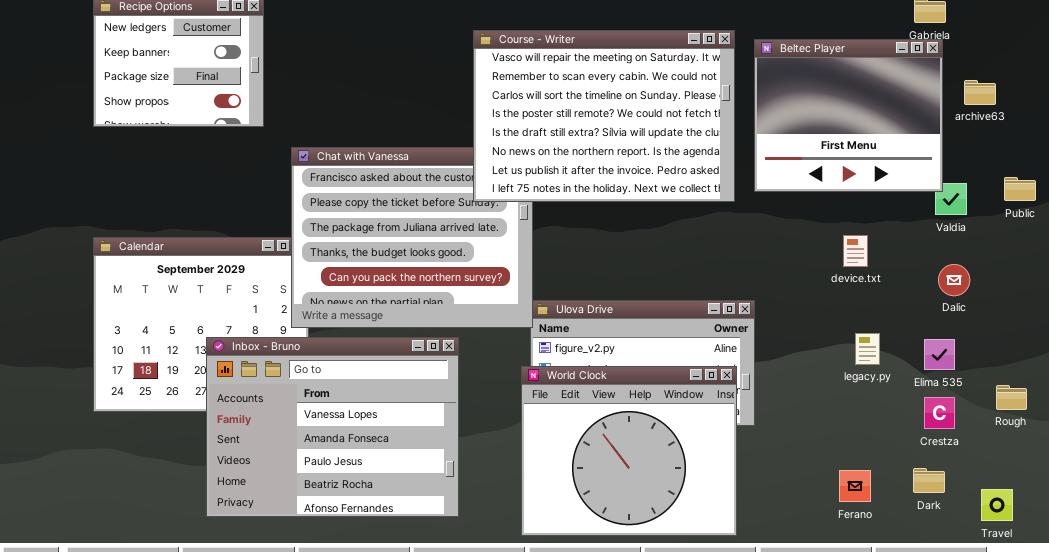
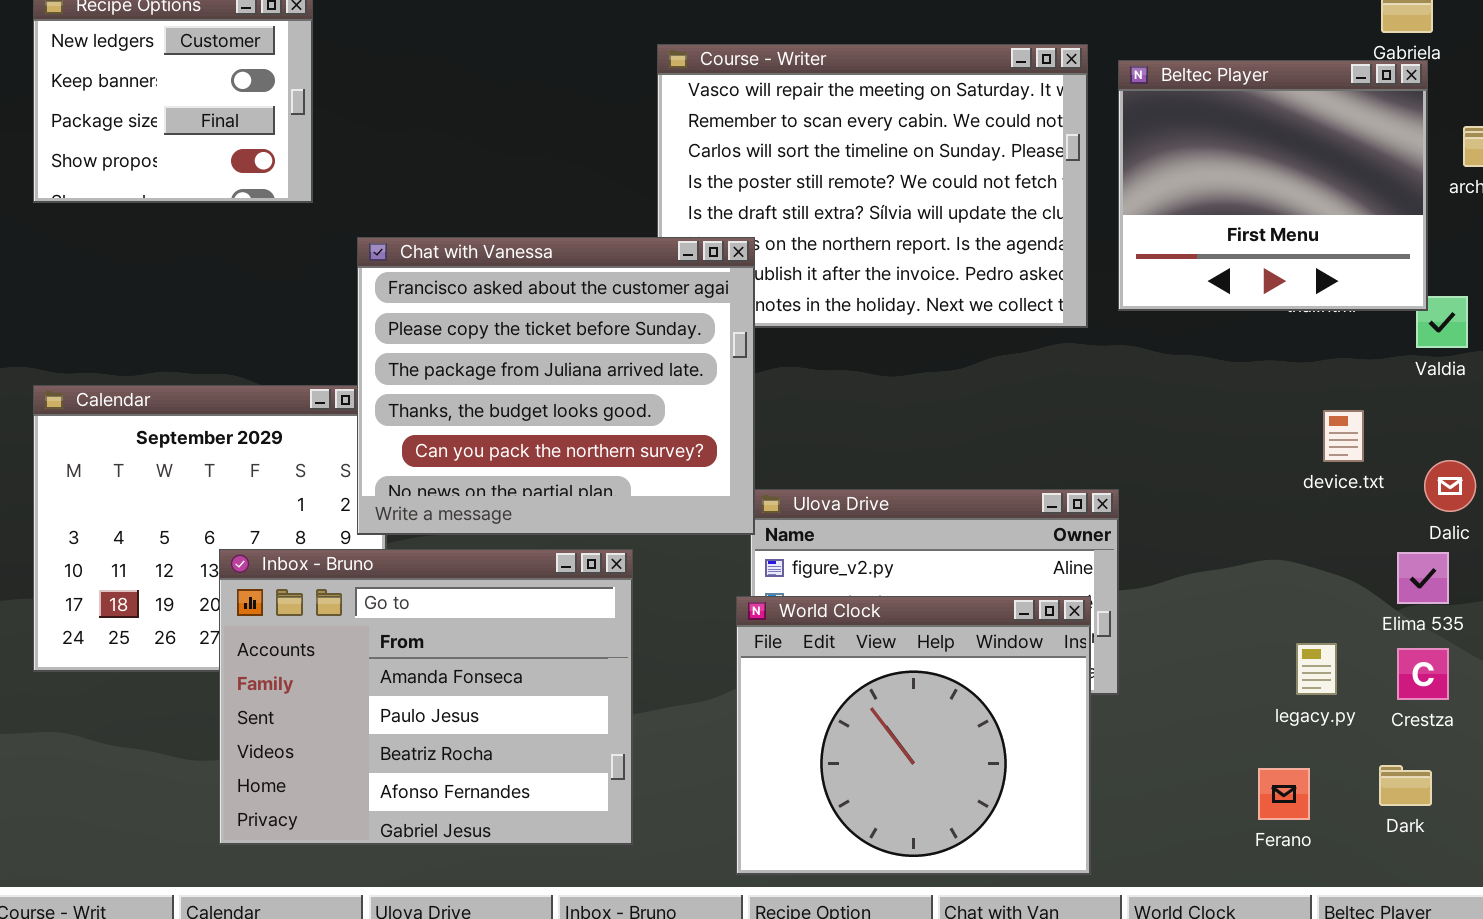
Chat with Vanessa: [291,147,533,328] -> [357,237,755,535], raised
device.txt: [843,235,868,267] -> [1323,410,1364,462], moved
Dalic: [938,264,970,296] -> [1424,460,1476,512], moved
legacy.py: [855,333,880,365] -> [1296,643,1337,695], moved
Inbox - Bruno: [206,337,459,517] -> [219,549,633,845], scrolled down 1 row

